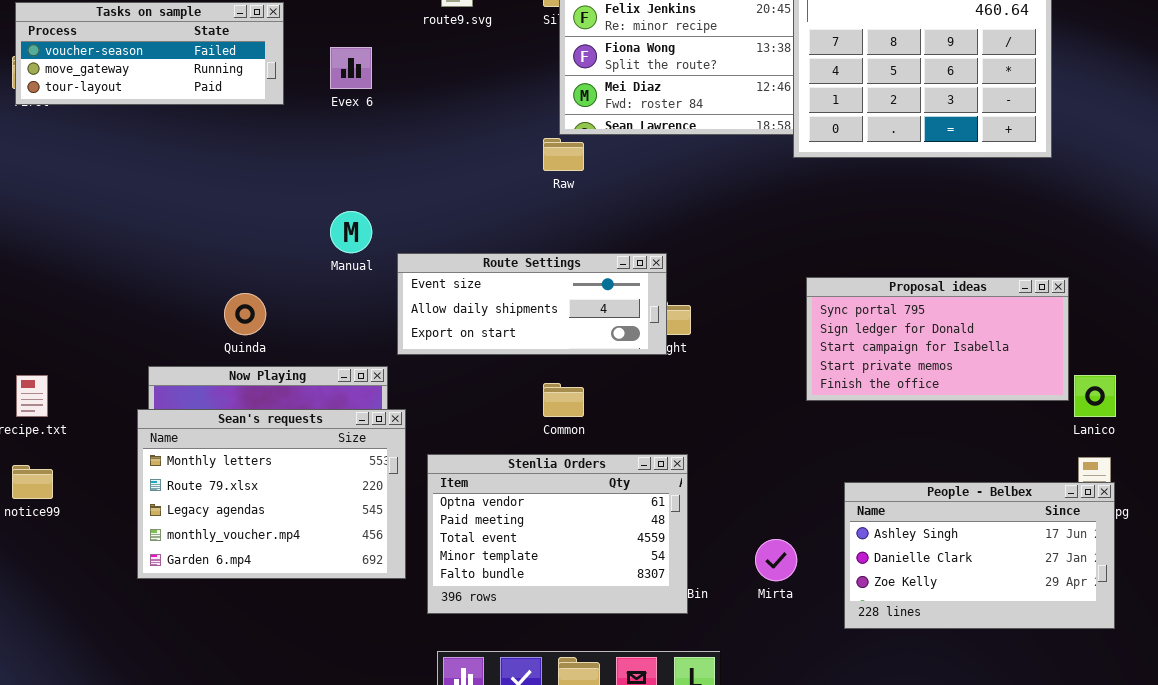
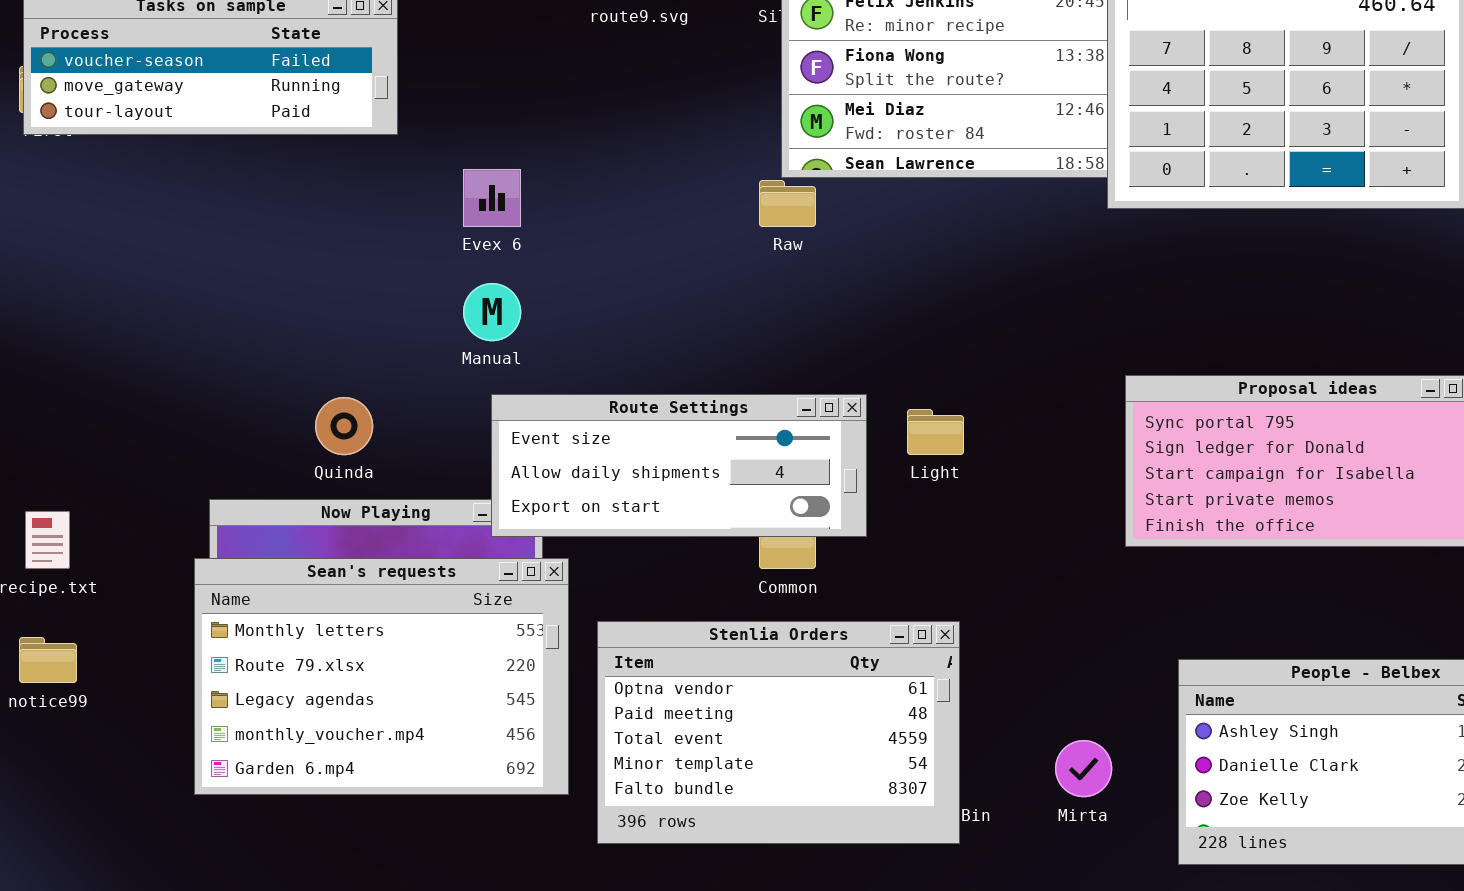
Evex 6: [330,47,372,89] -> [463,169,521,227], moved
Route Settings: [397,253,667,355] -> [491,394,867,537], moved

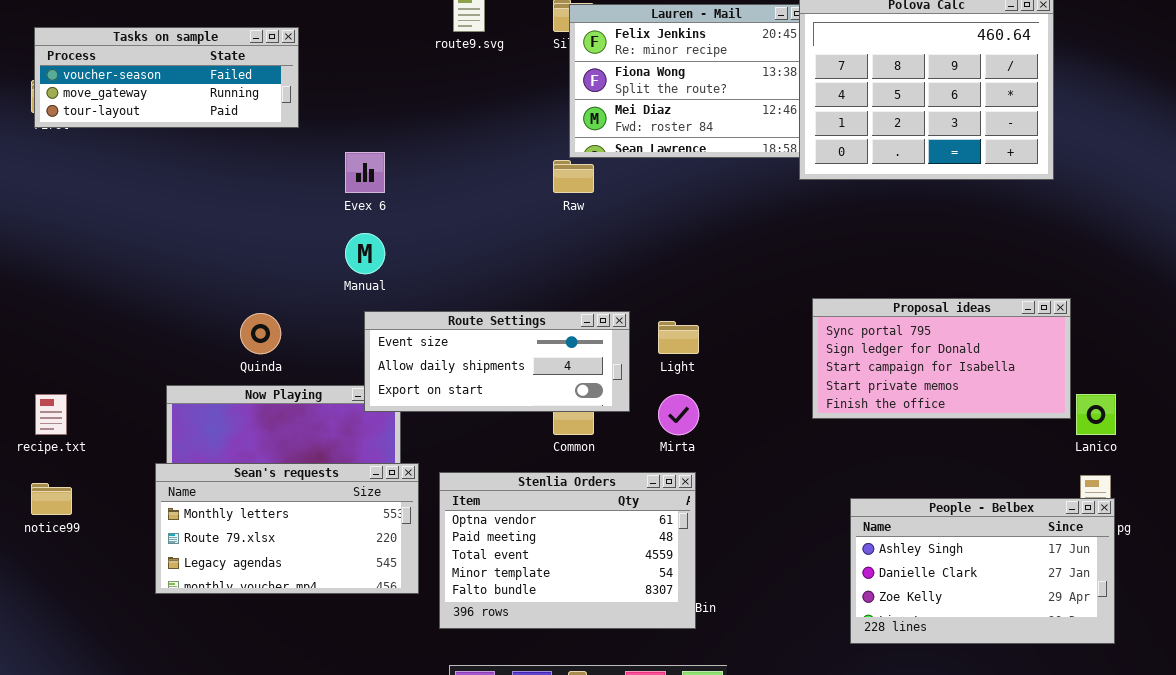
Sean's requests: [194,558,569,795] -> [155,463,419,594], resized
Mirta: [1055,740,1112,797] -> [658,394,699,435], moved

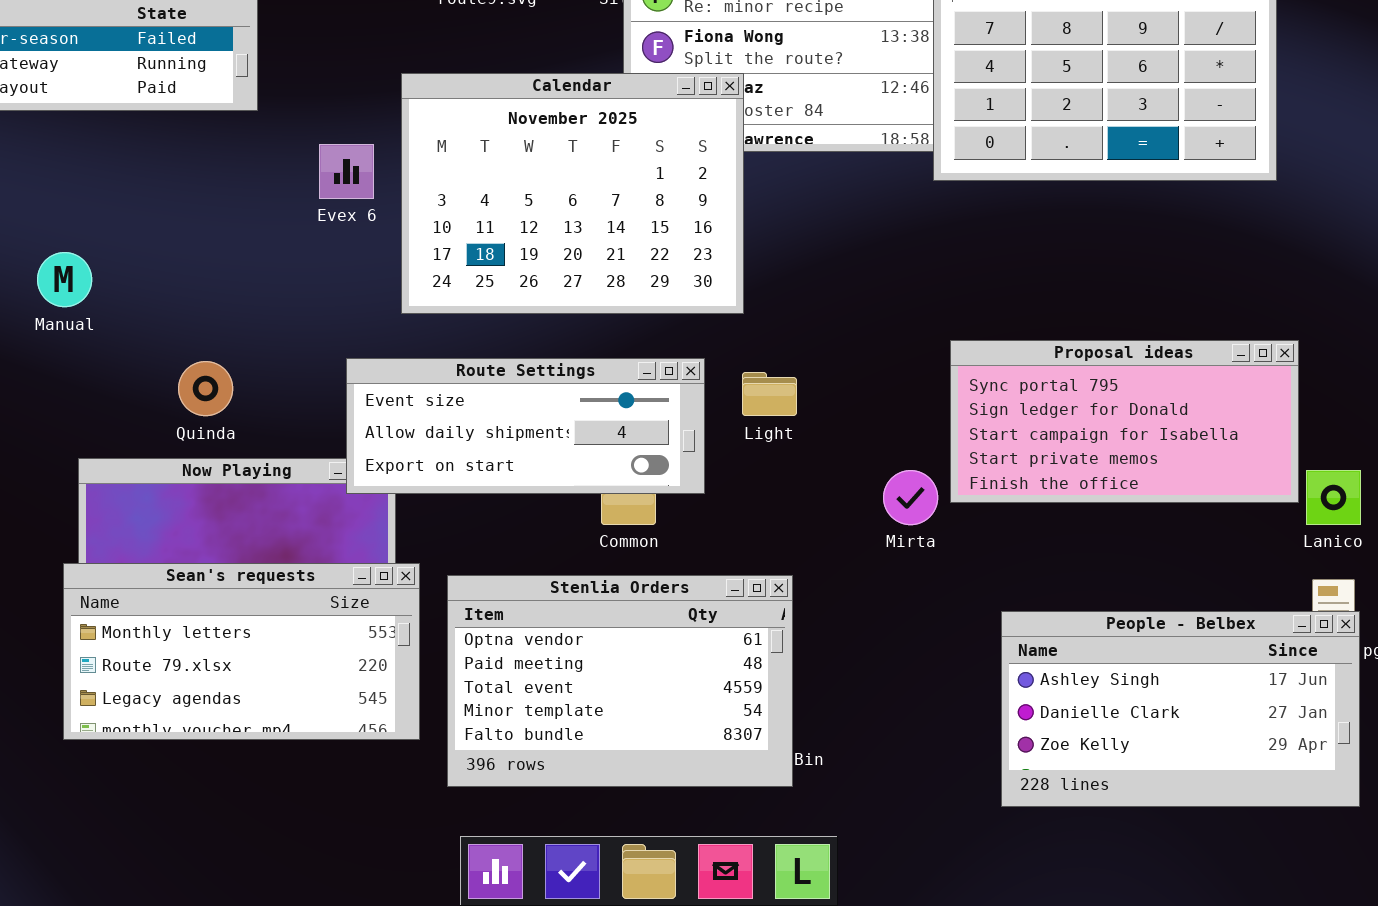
Calendar: none -> [401,73,744,314], opened
Manual: [345,233,385,274] -> [37,252,92,307], moved
Mirta: [658,394,699,435] -> [883,470,938,525], moved

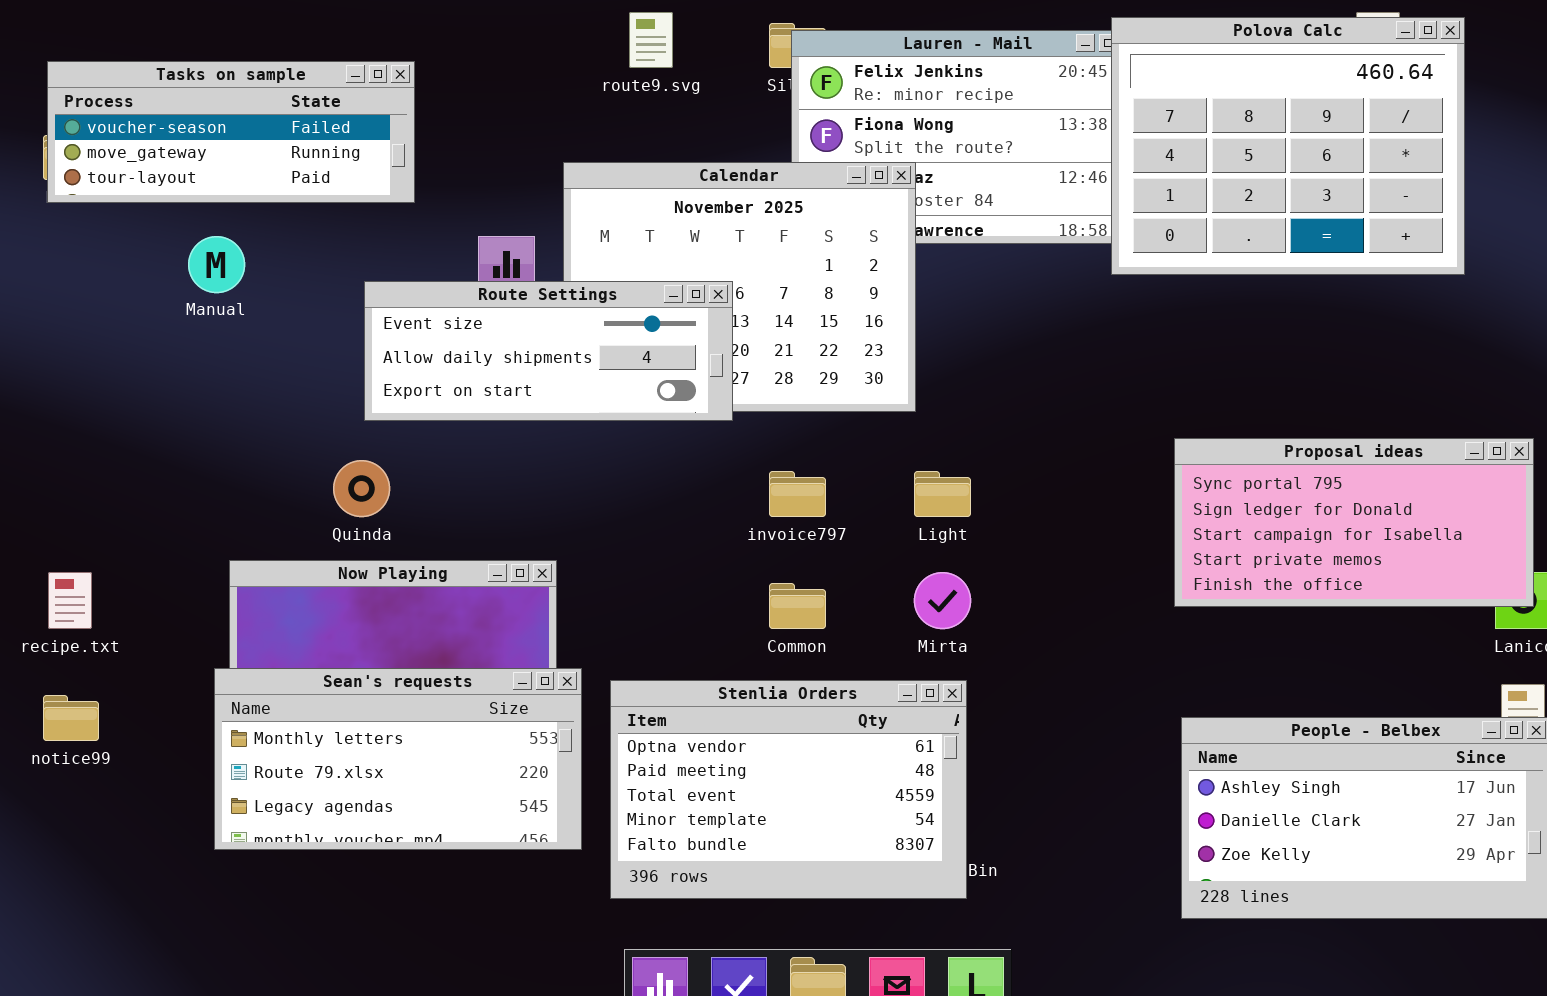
Manual: [37,252,92,307] -> [188,236,245,293], moved
Proposal ideas: [950,340,1299,503] -> [1174,438,1534,607], moved
Route Settings: [346,358,705,494] -> [364,281,733,421], moved
Mirta: [883,470,938,525] -> [914,572,971,629], moved

